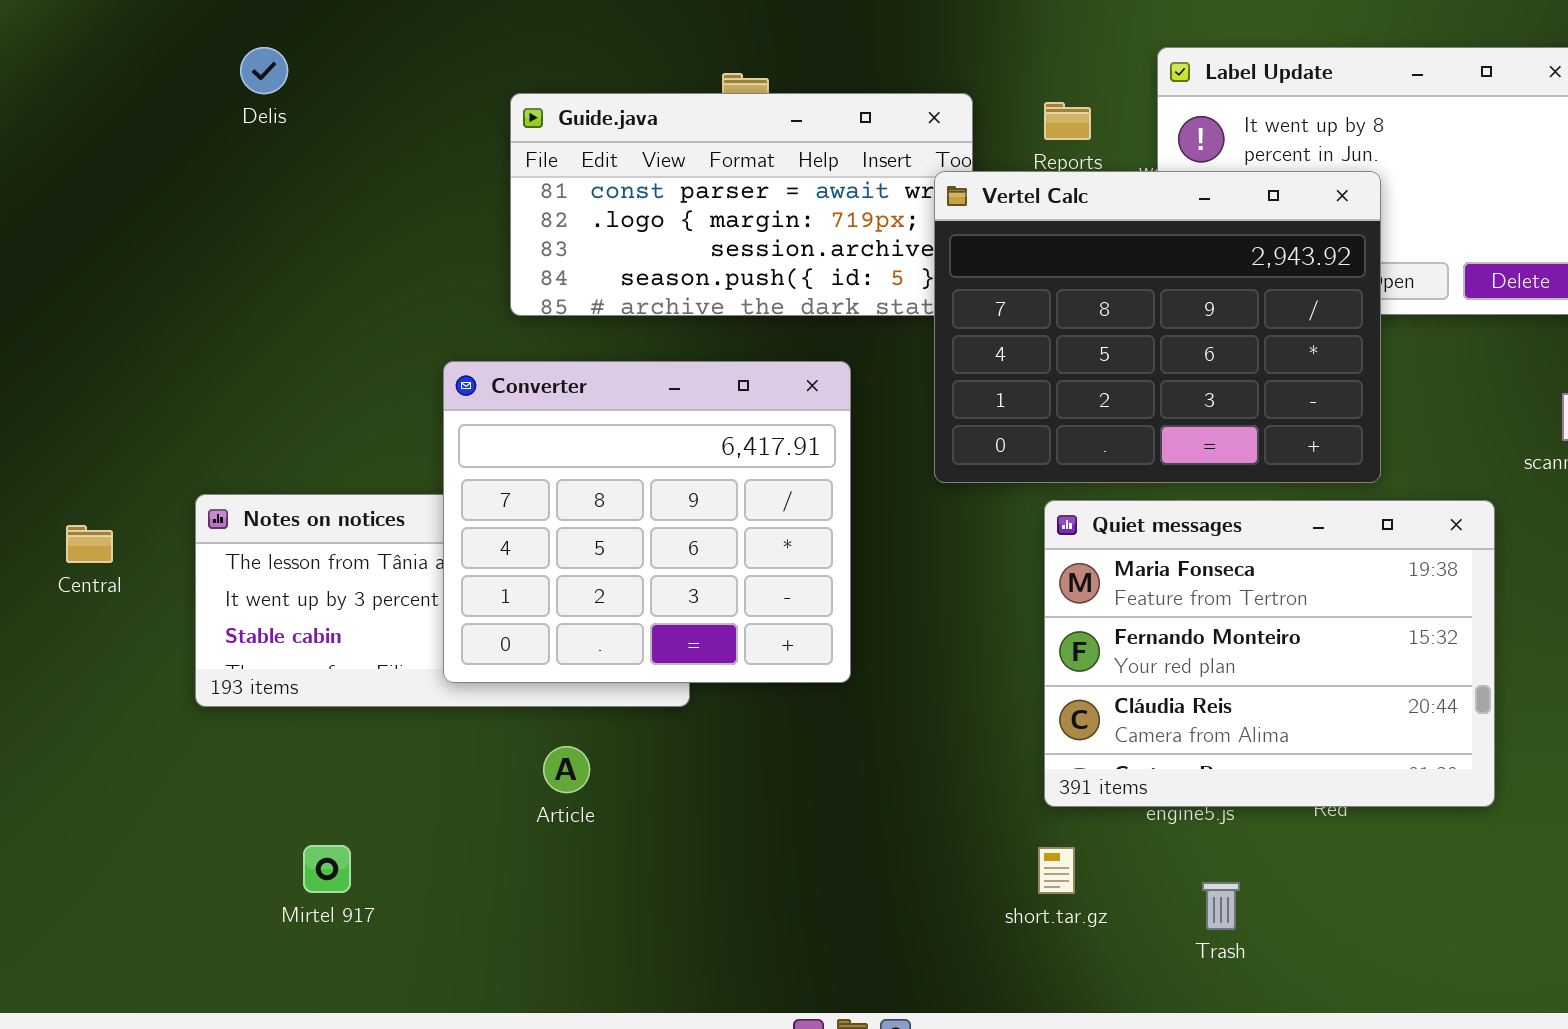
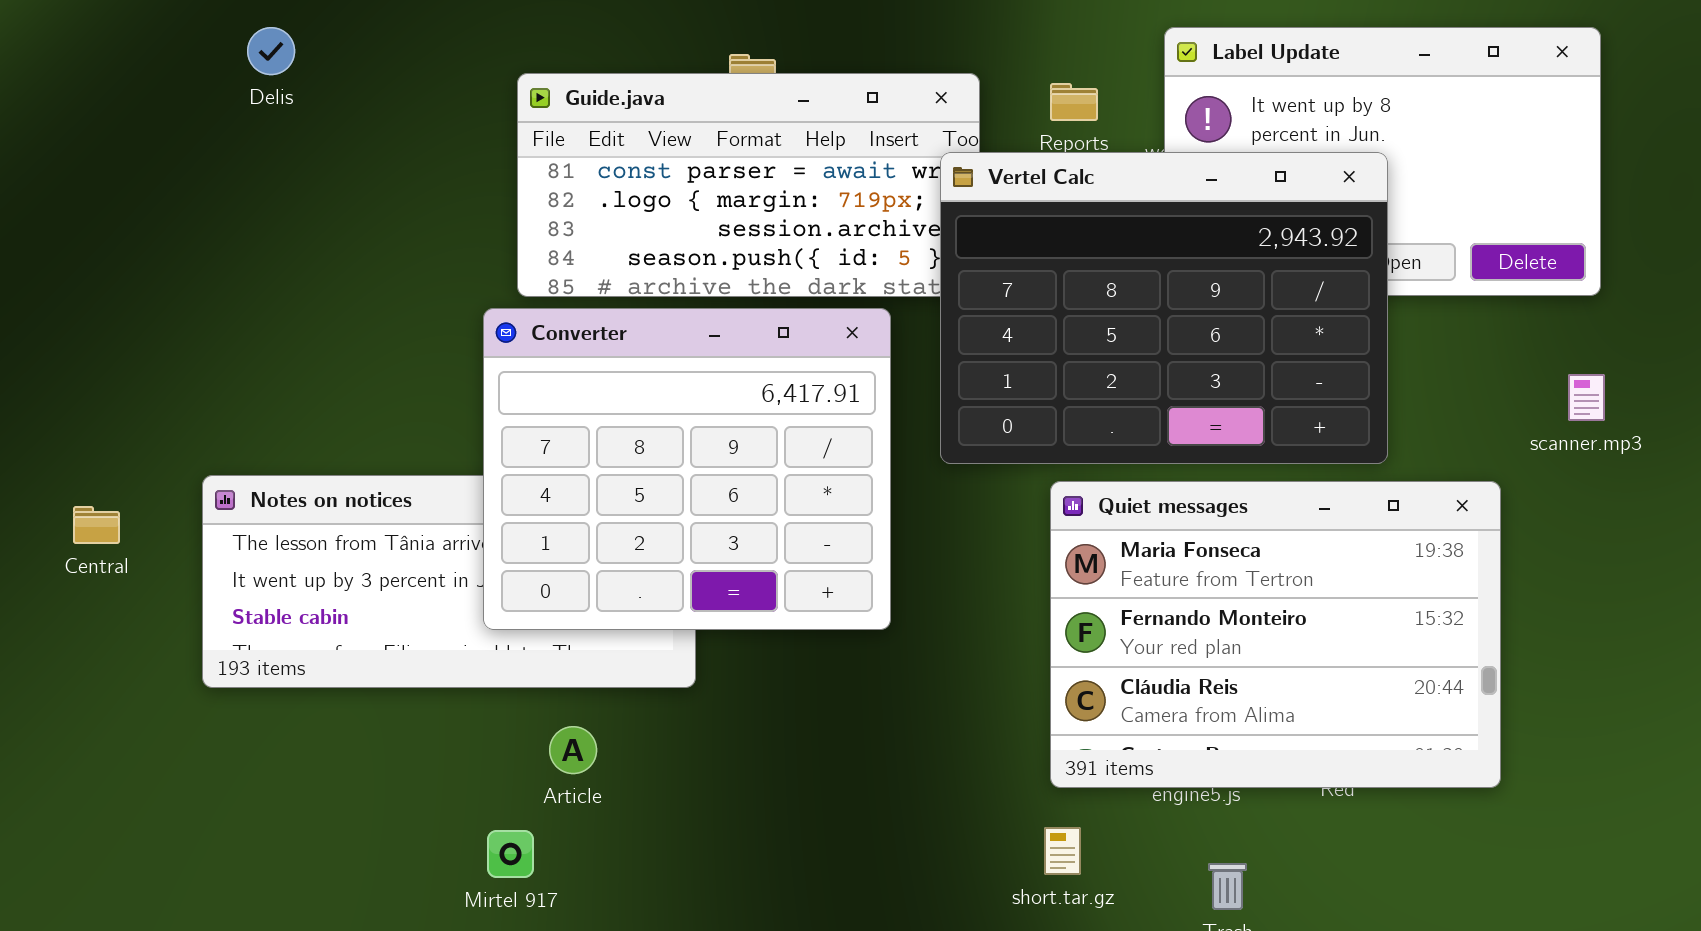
Converter: [443,361,851,683] -> [483,308,891,630], moved
Mirtel 917: [303,845,351,893] -> [487,830,534,878], moved

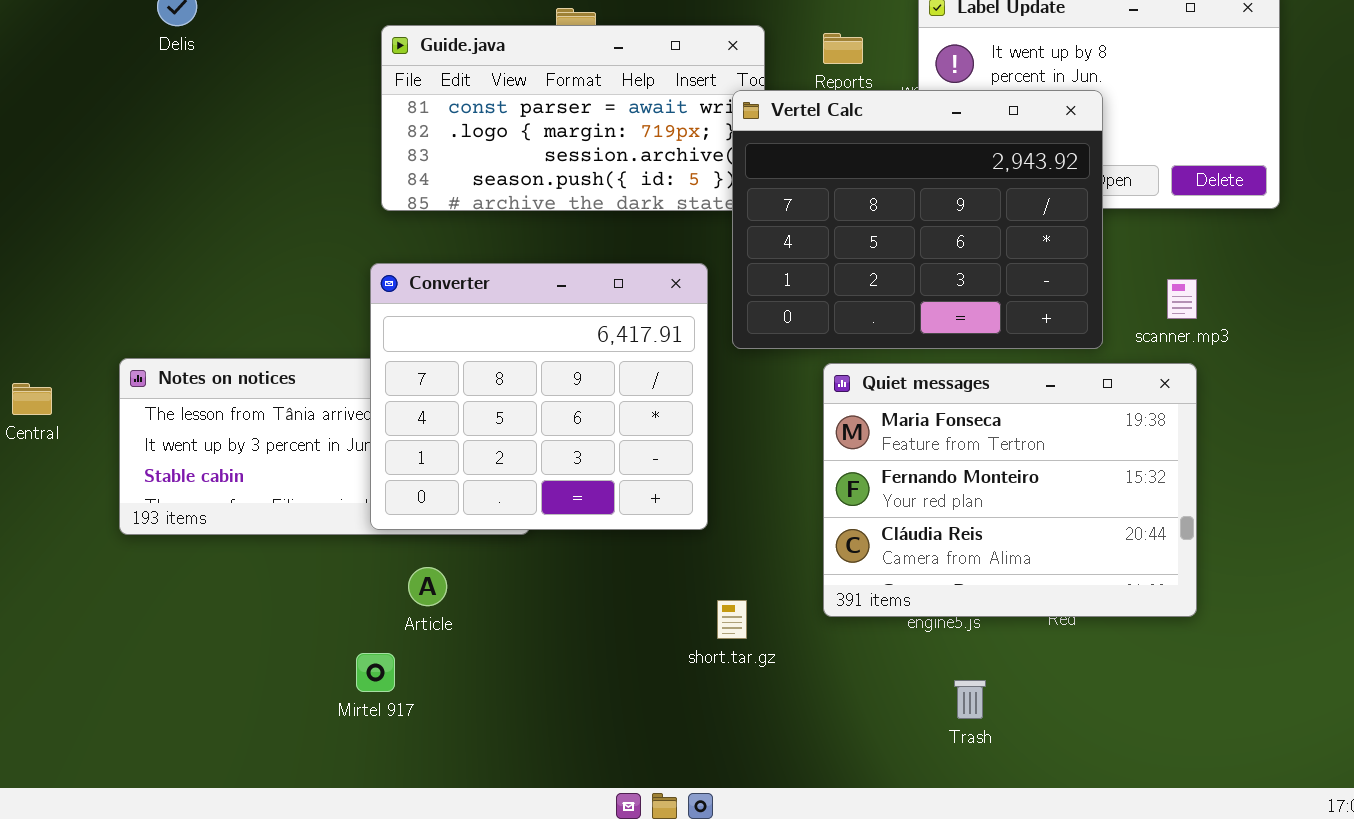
Converter: [483,308,891,630] -> [370,263,708,530], moved
scanner.mp3: [1568,374,1605,421] -> [1167,279,1197,319], moved
short.tar.gz: [1044,827,1081,875] -> [717,600,747,639], moved

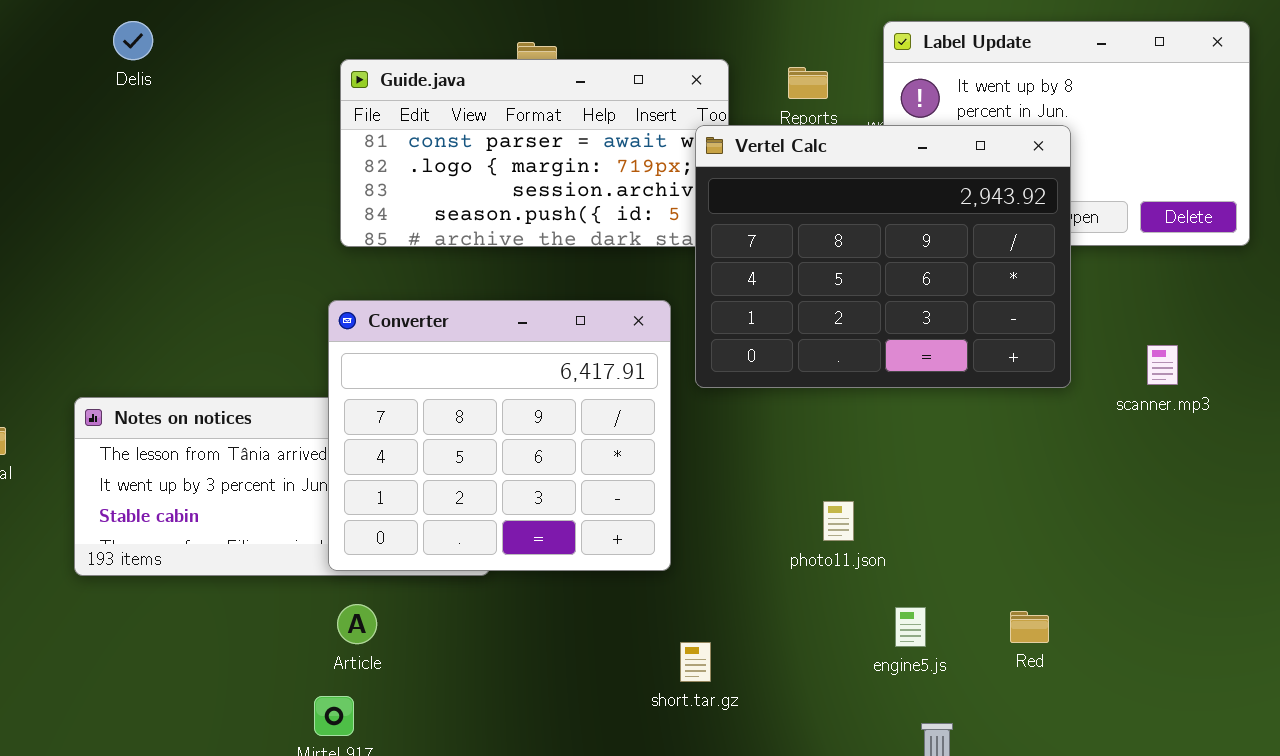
scanner.mp3: [1167,279,1197,319] -> [1147,345,1178,385], moved
Quiet messages: [823,363,1197,617] -> none, closed
Article: [408,567,447,606] -> [337,604,377,644], moved

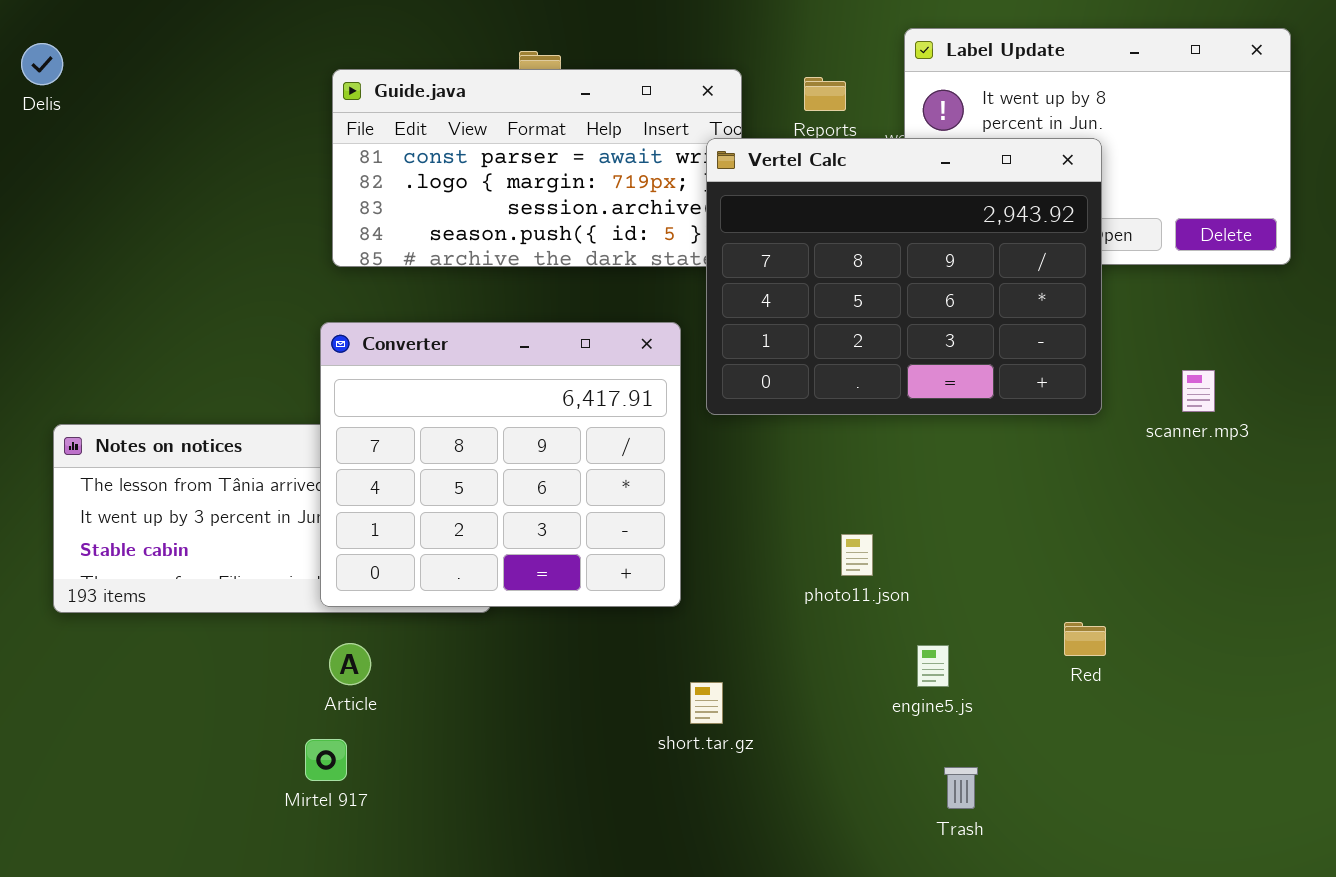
Delis: [113,21,153,60] -> [21,43,63,85], moved
Red: [1010,611,1049,643] -> [1064,622,1106,656], moved

